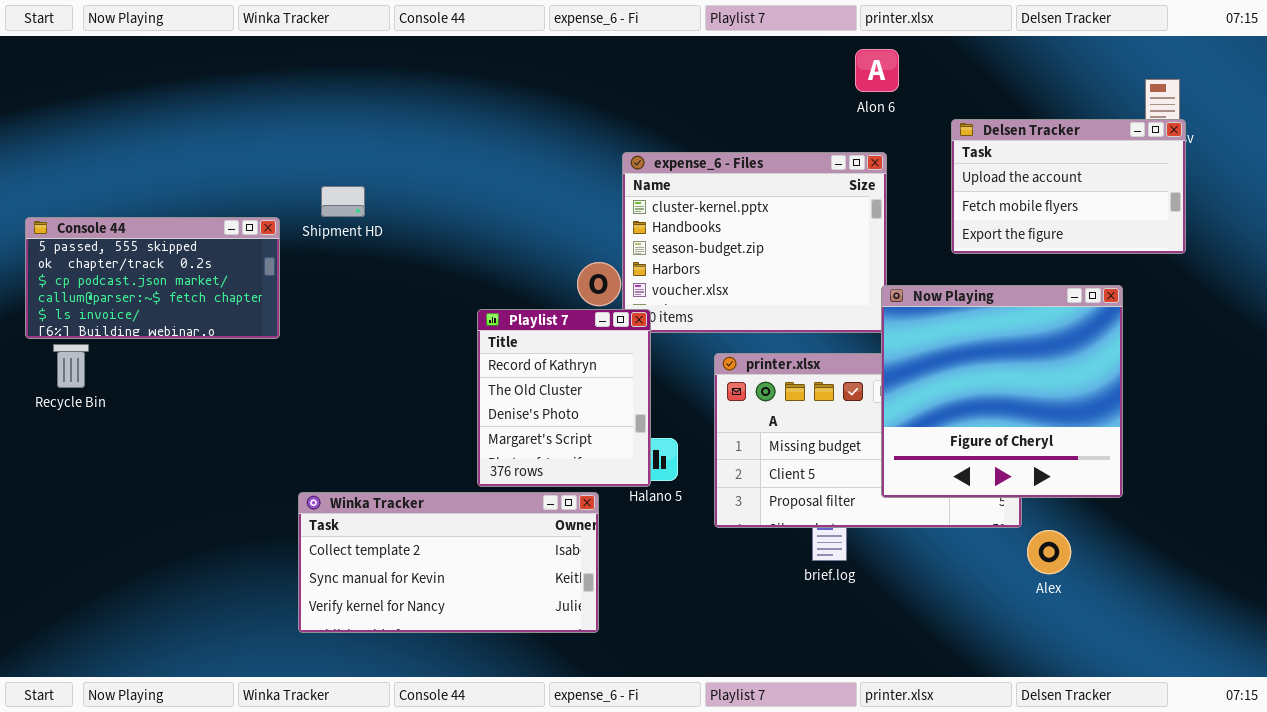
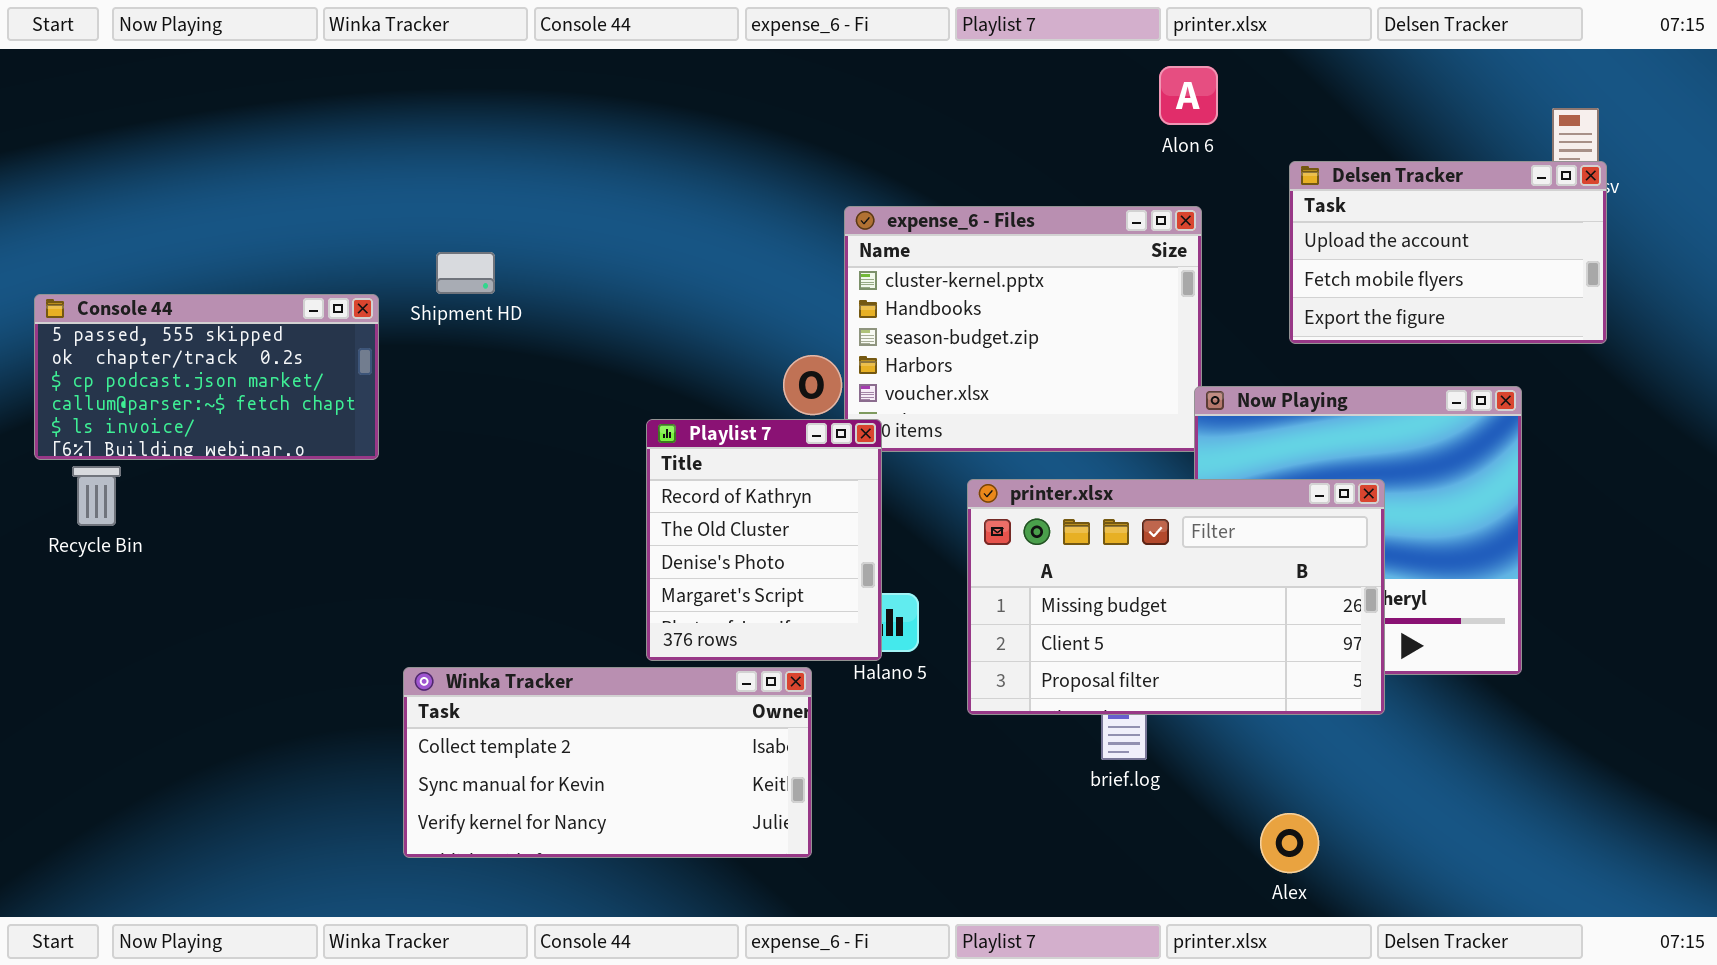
printer.xlsx: [714,353,1022,528] -> [967,479,1385,715], raised
Alex: [1027,530,1071,574] -> [1260,813,1319,873], moved

